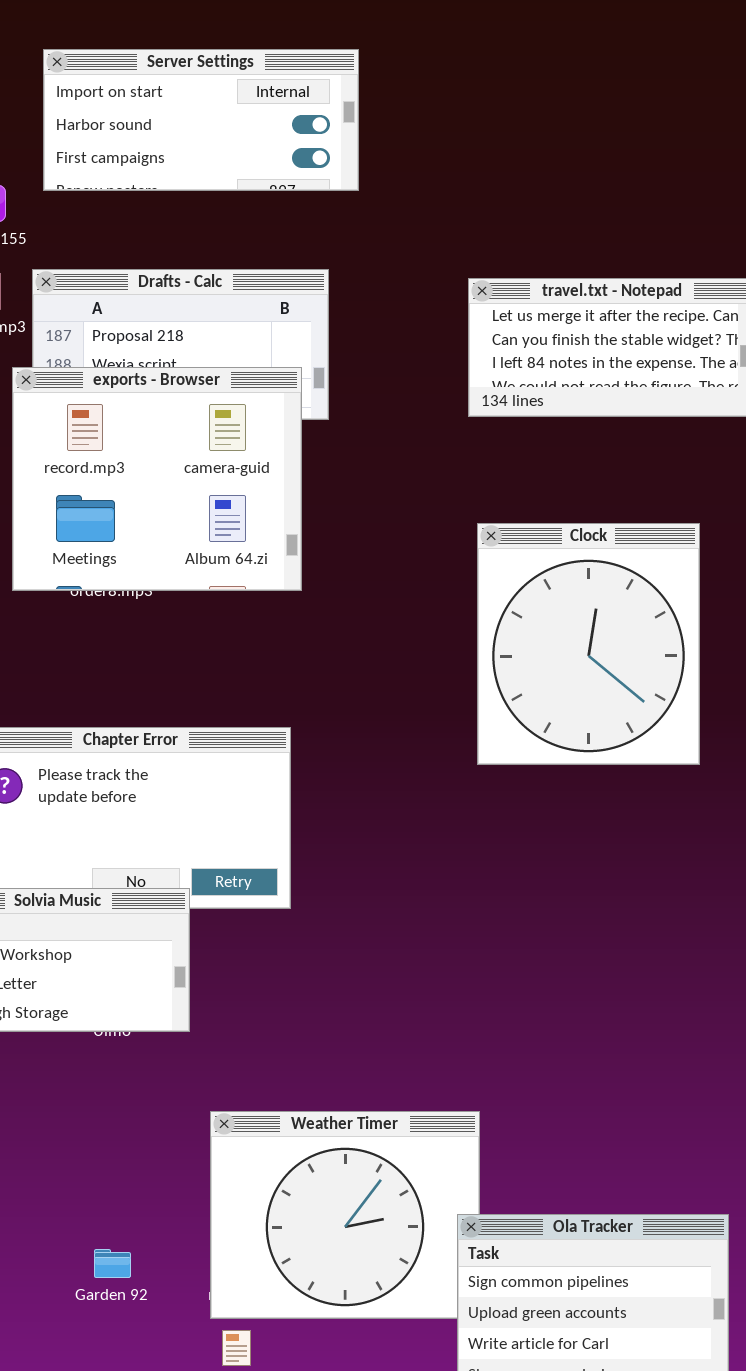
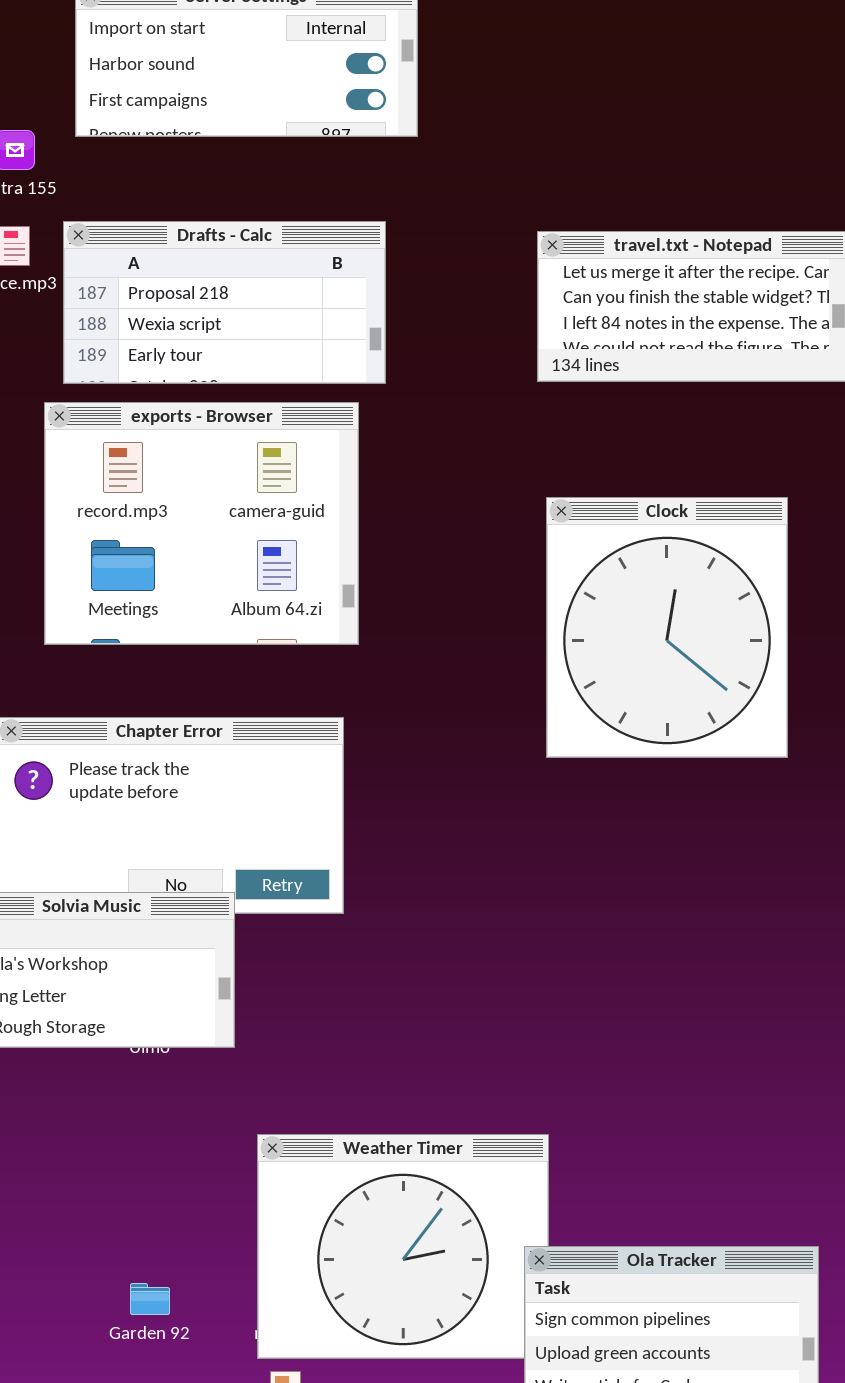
exports - Browser: [12,367,302,591] -> [44,402,359,645], moved

